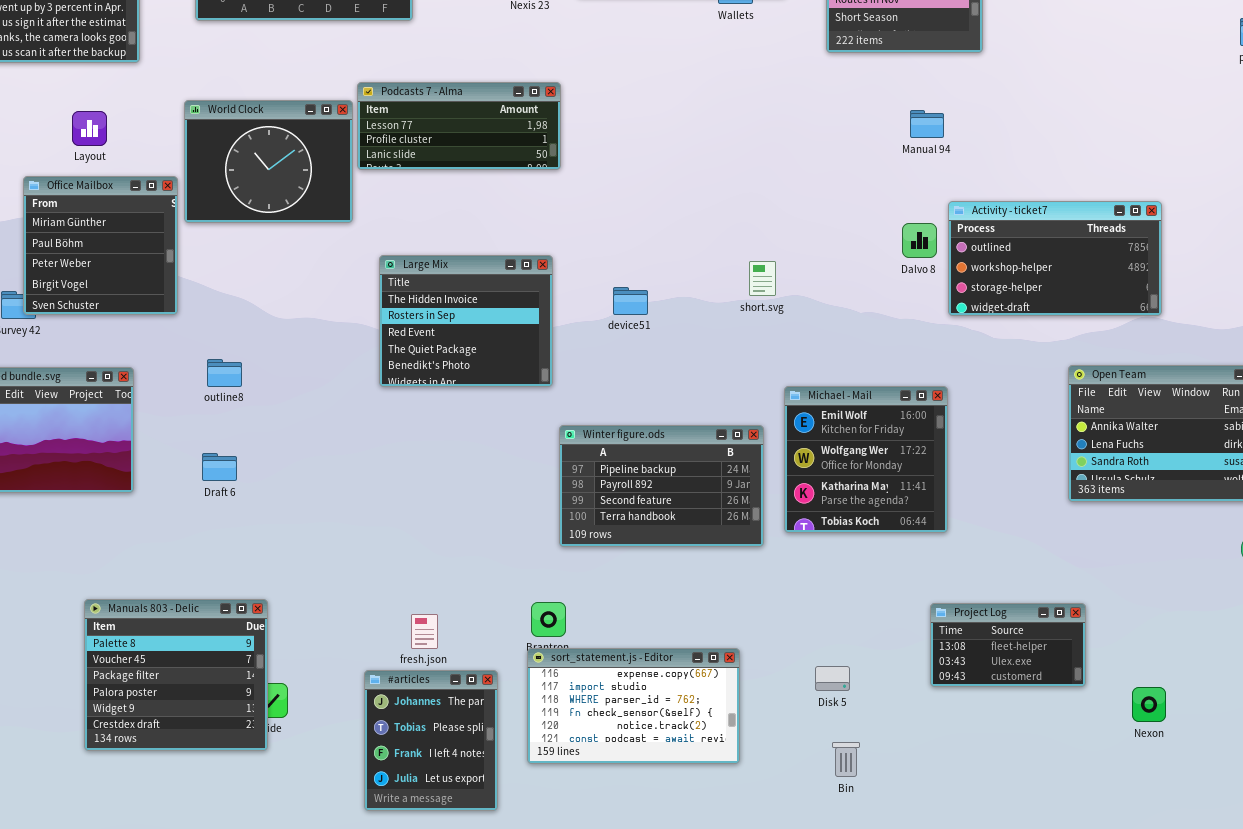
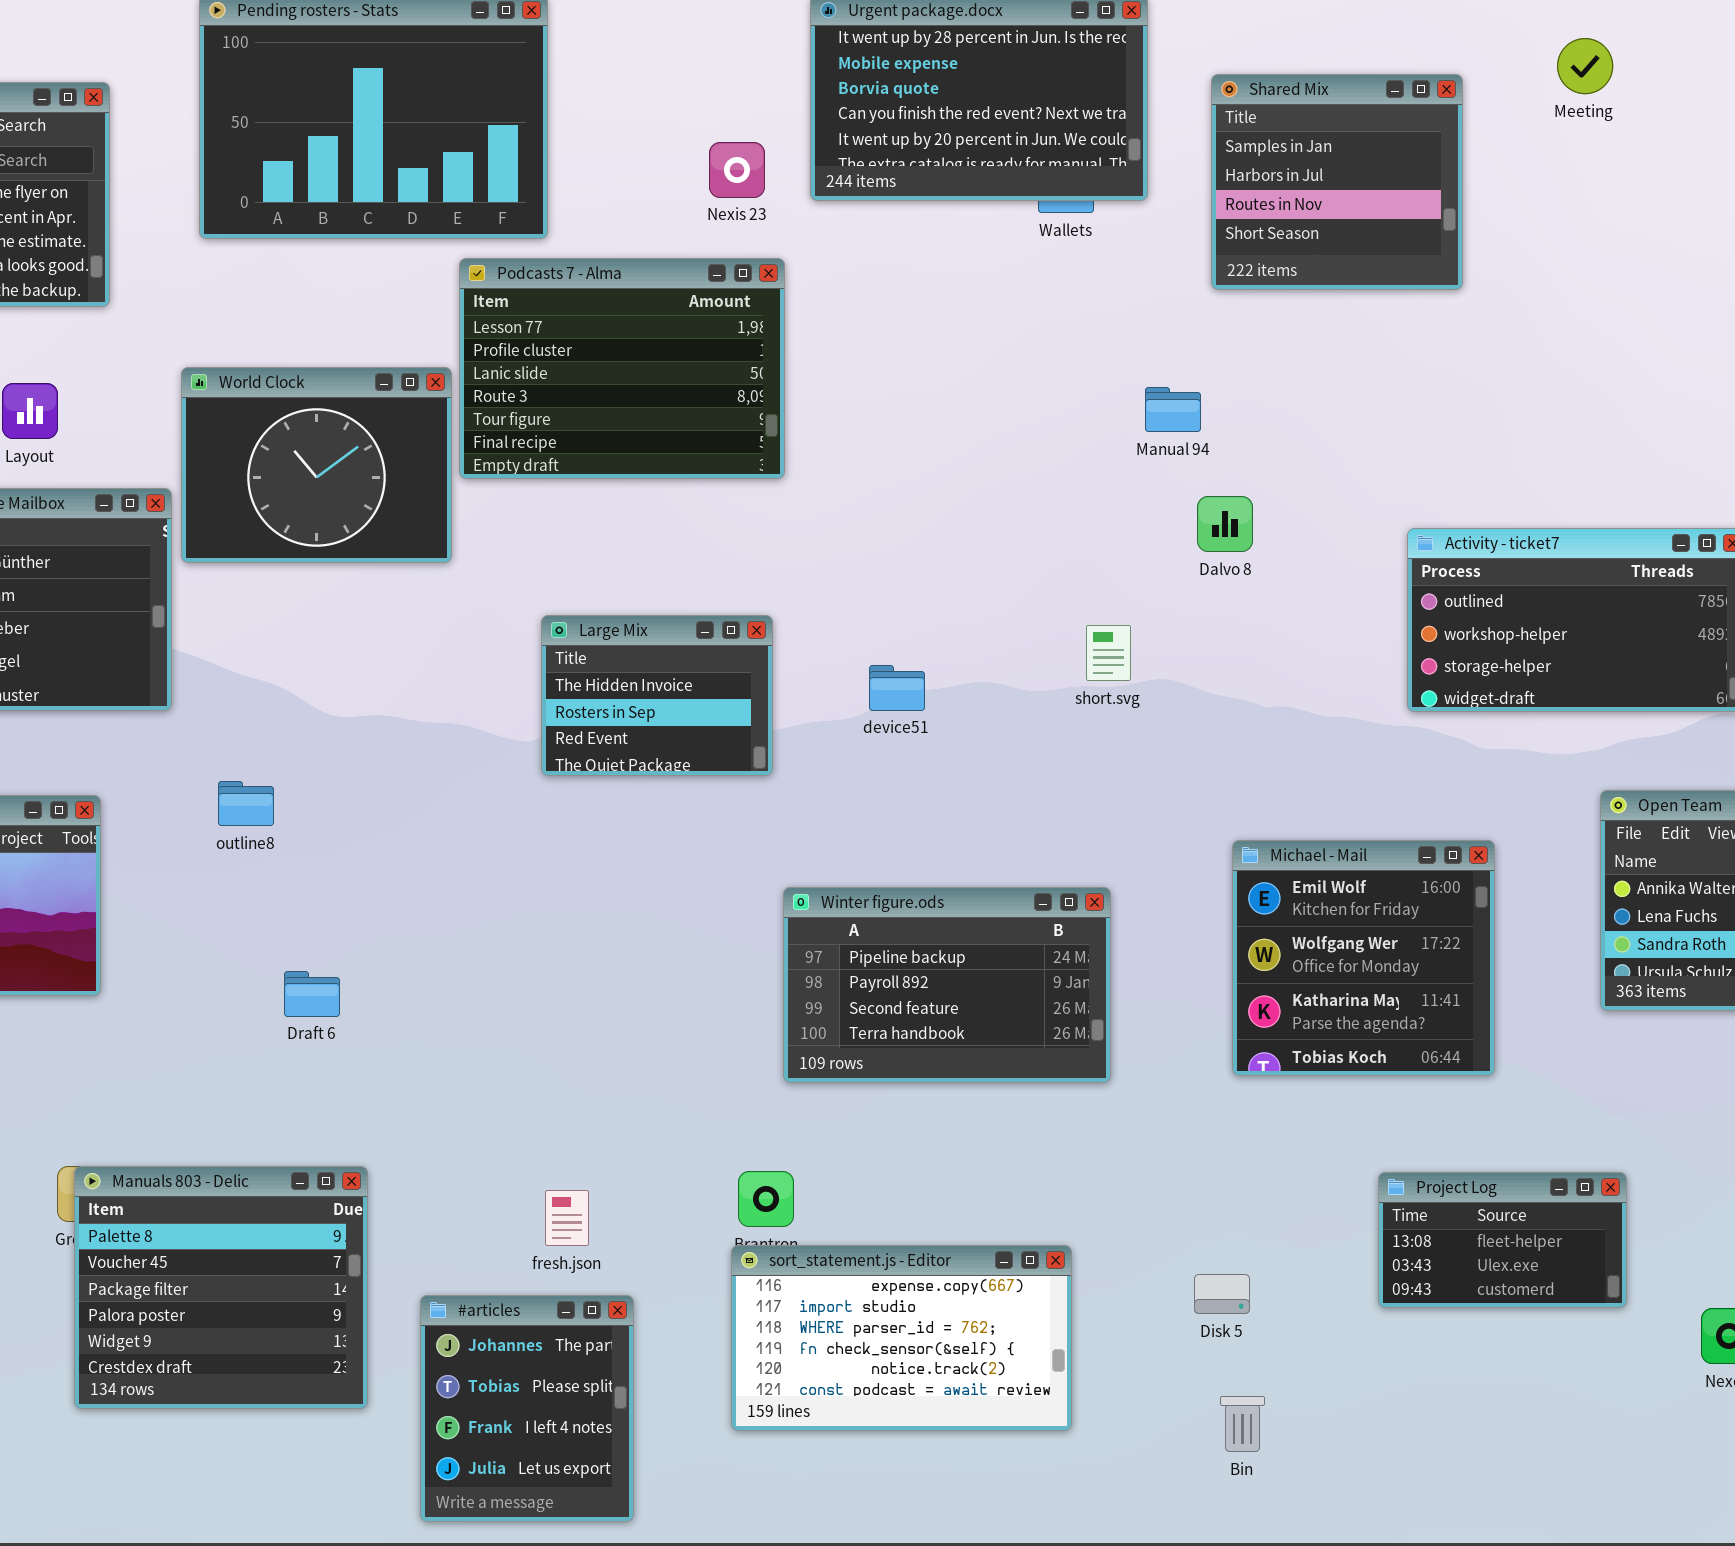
Podcasts 7 - Alma: [357,82,561,170] -> [459,258,785,479], resized
Manual 94: [910,110,944,138] -> [1145,387,1201,432], moved
Dalvo 8: [902,223,937,258] -> [1197,496,1253,552], moved
Large Mix: [379,255,553,387] -> [541,615,773,776], resized
Michael - Mail: [784,386,948,533] -> [1232,840,1495,1076], moved
Draft 6: [202,453,237,481] -> [284,971,340,1017], moved
Manuals 803 - Delic: [84,599,268,751] -> [74,1166,368,1409], moved
#articles: [364,670,498,811] -> [420,1295,634,1522], moved

